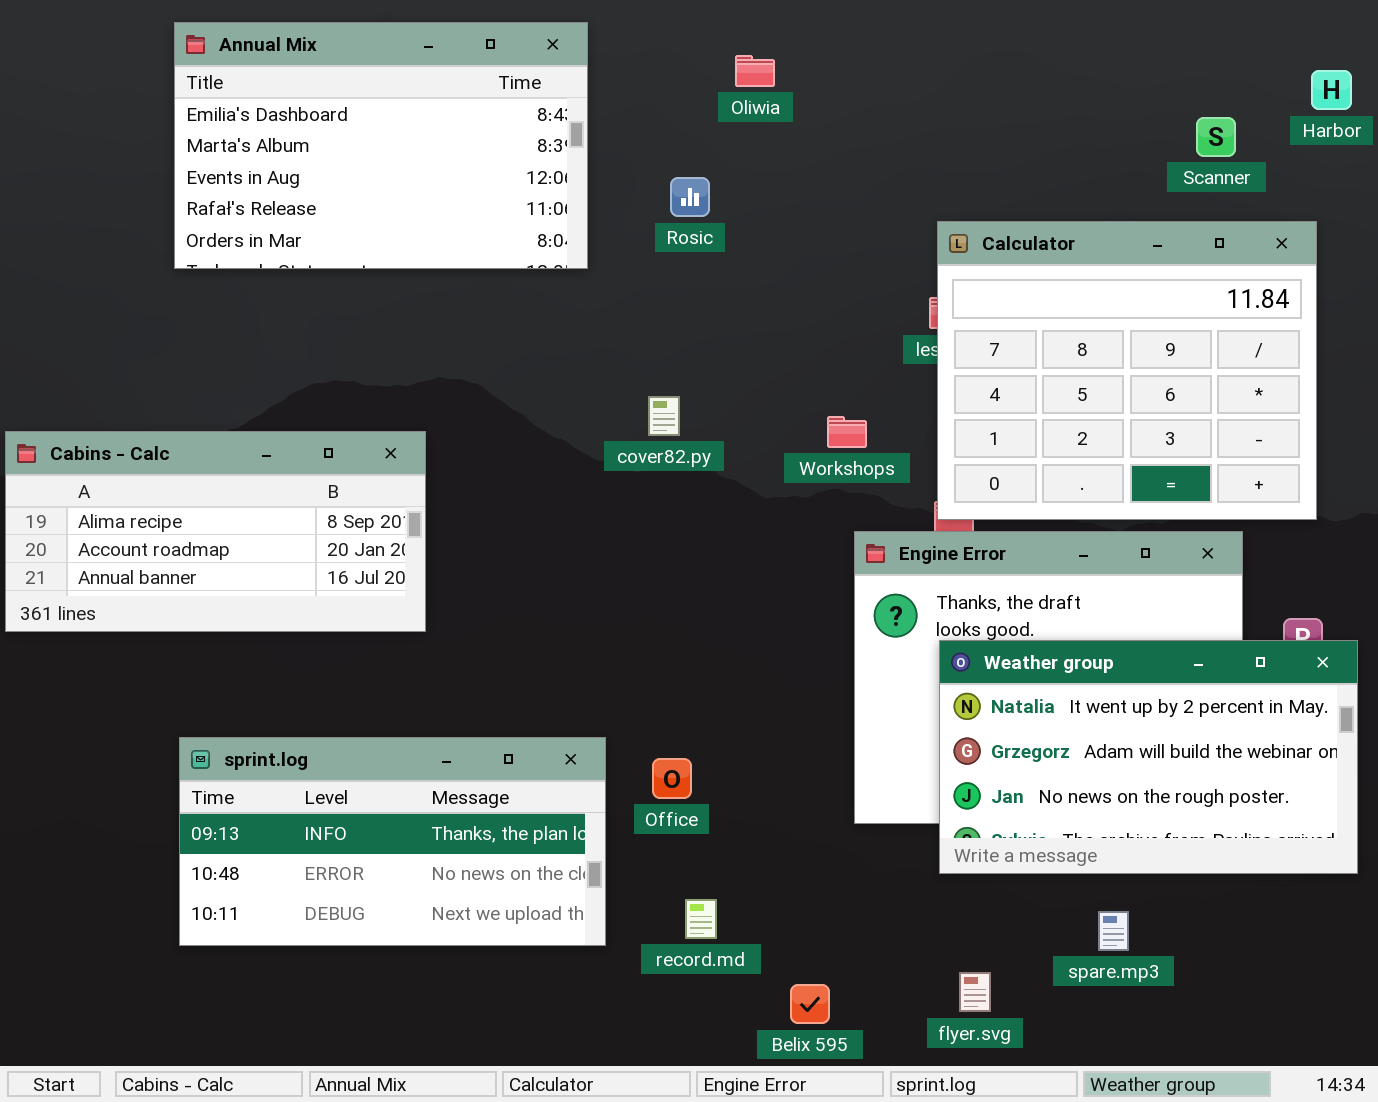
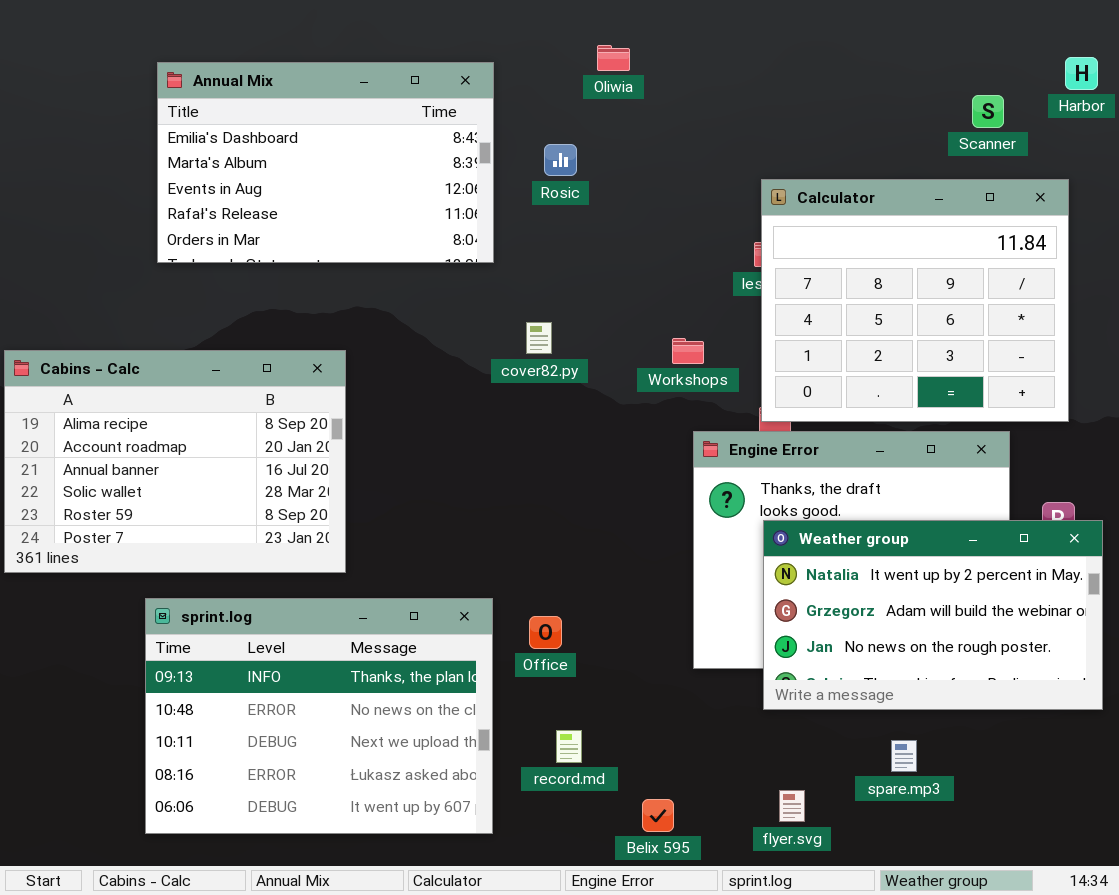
Annual Mix: [174,22,588,269] -> [157,62,494,263], moved
Cabins - Calc: [5,431,426,632] -> [4,350,346,573], resized
sprint.log: [179,737,606,946] -> [145,598,493,834], resized

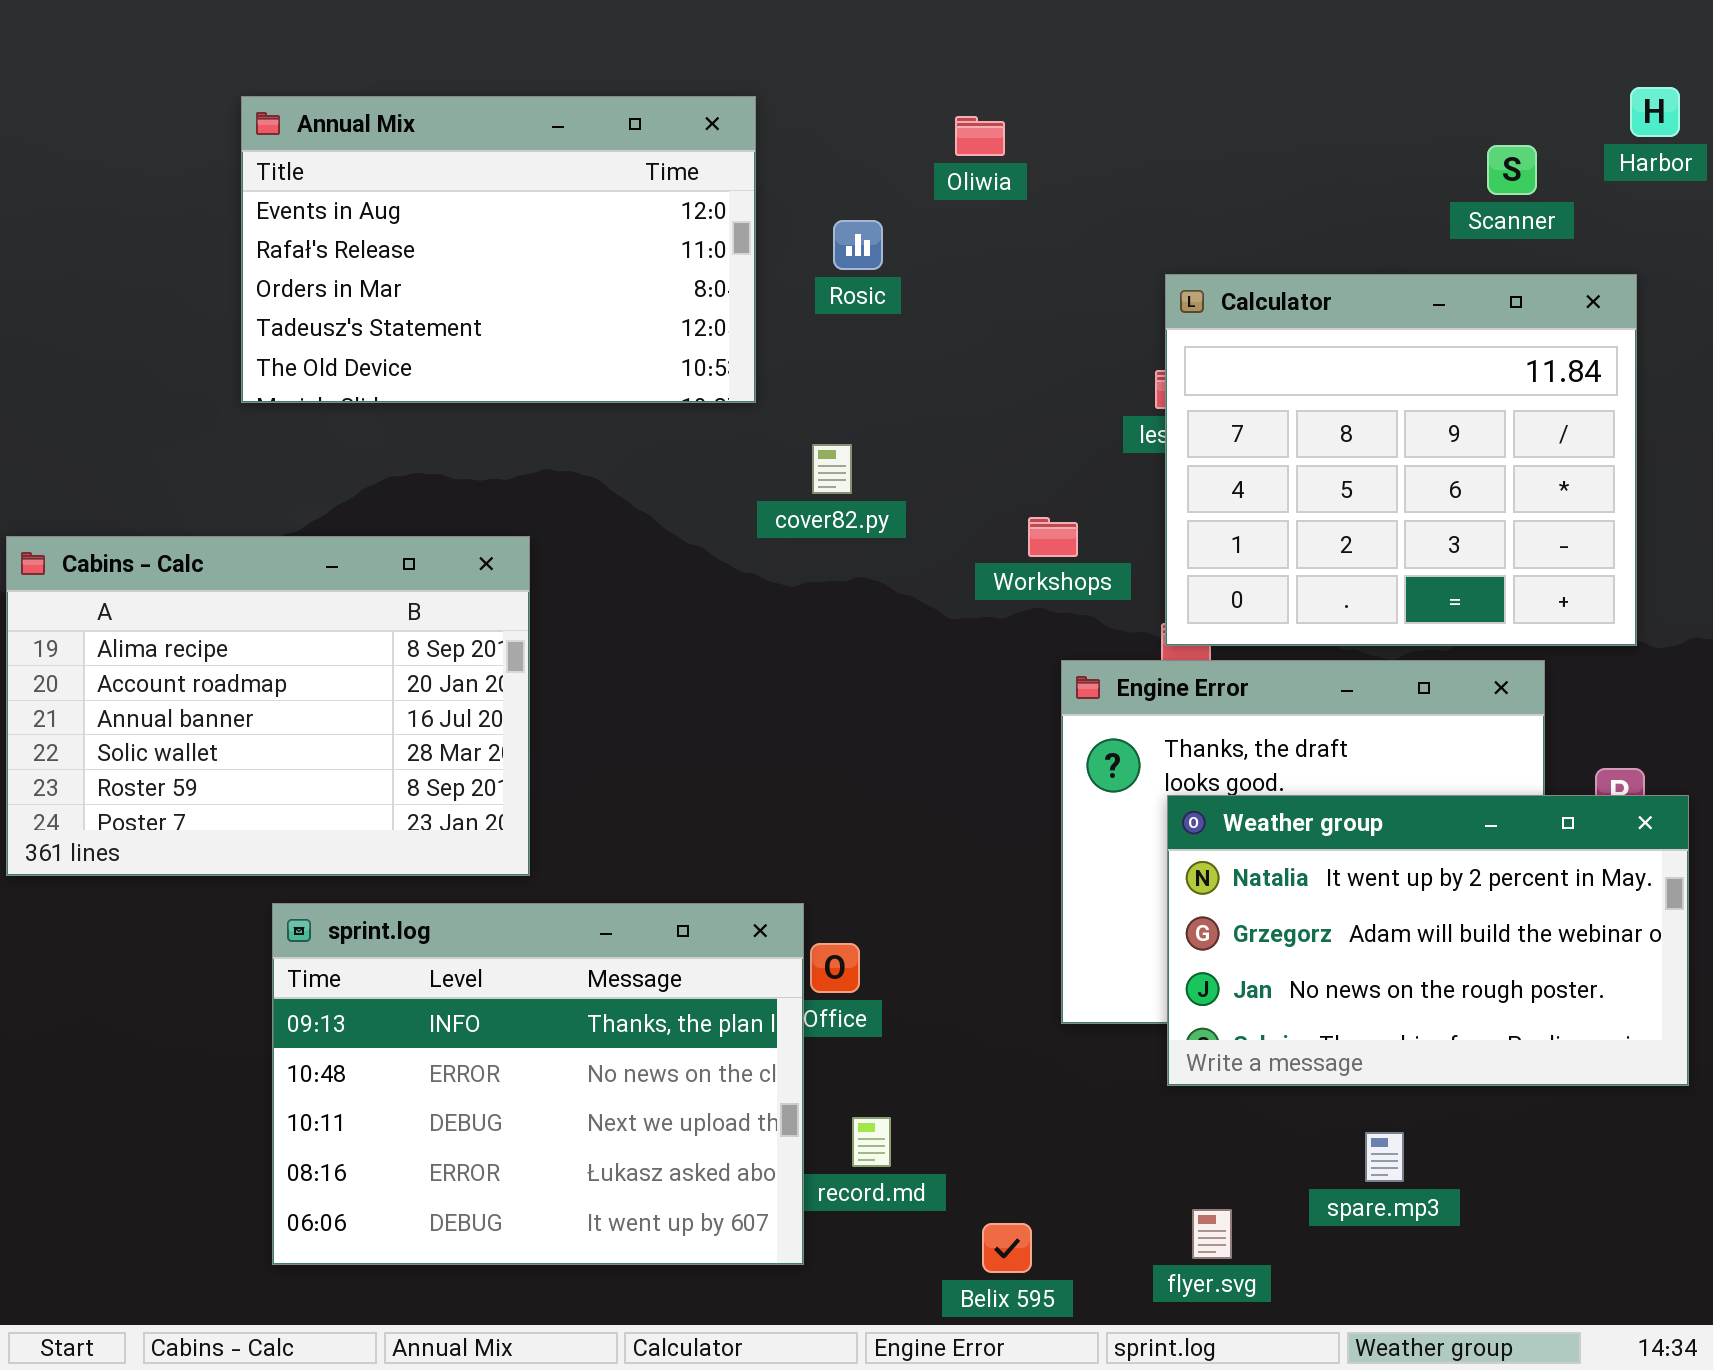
Oliwia: [597,45,630,71] -> [955,116,1005,156], moved
Annual Mix: [157,62,494,263] -> [241,96,756,403], scrolled down 2 rows
cover82.py: [526,322,552,354] -> [812,444,852,494], moved
sprint.log: [145,598,493,834] -> [272,903,804,1265], moved

